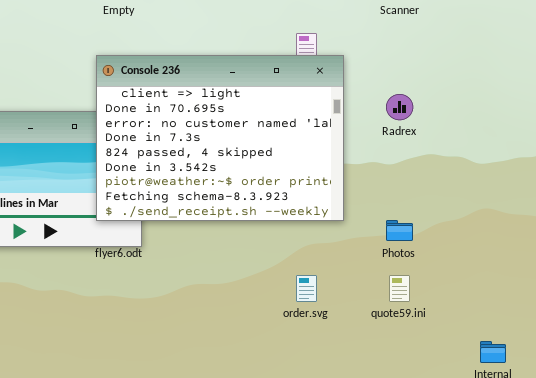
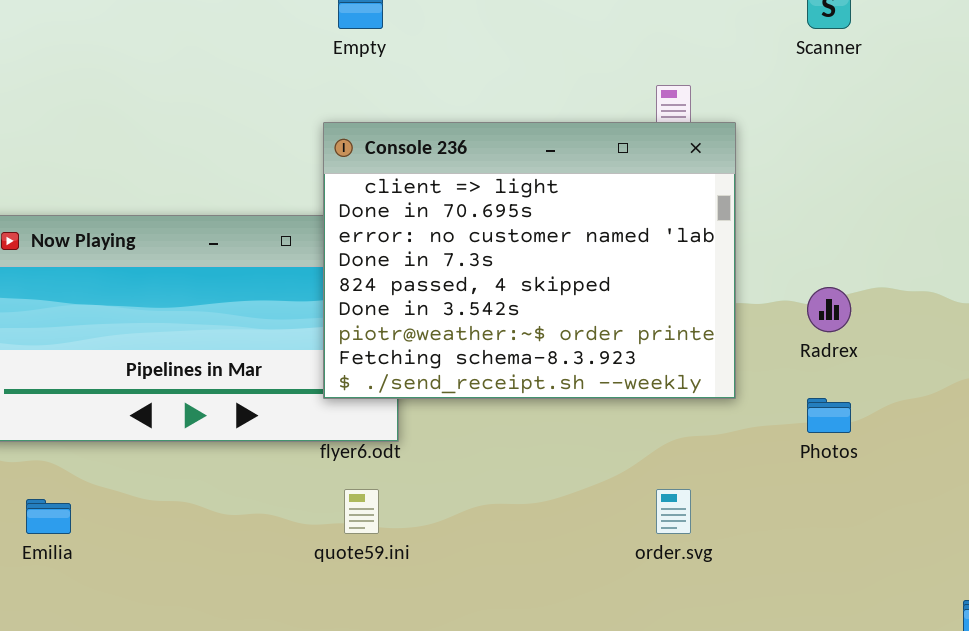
Radrex: [386,94,413,120] -> [807,287,851,332], moved
quote59.ini: [389,275,410,302] -> [344,489,379,534], moved

